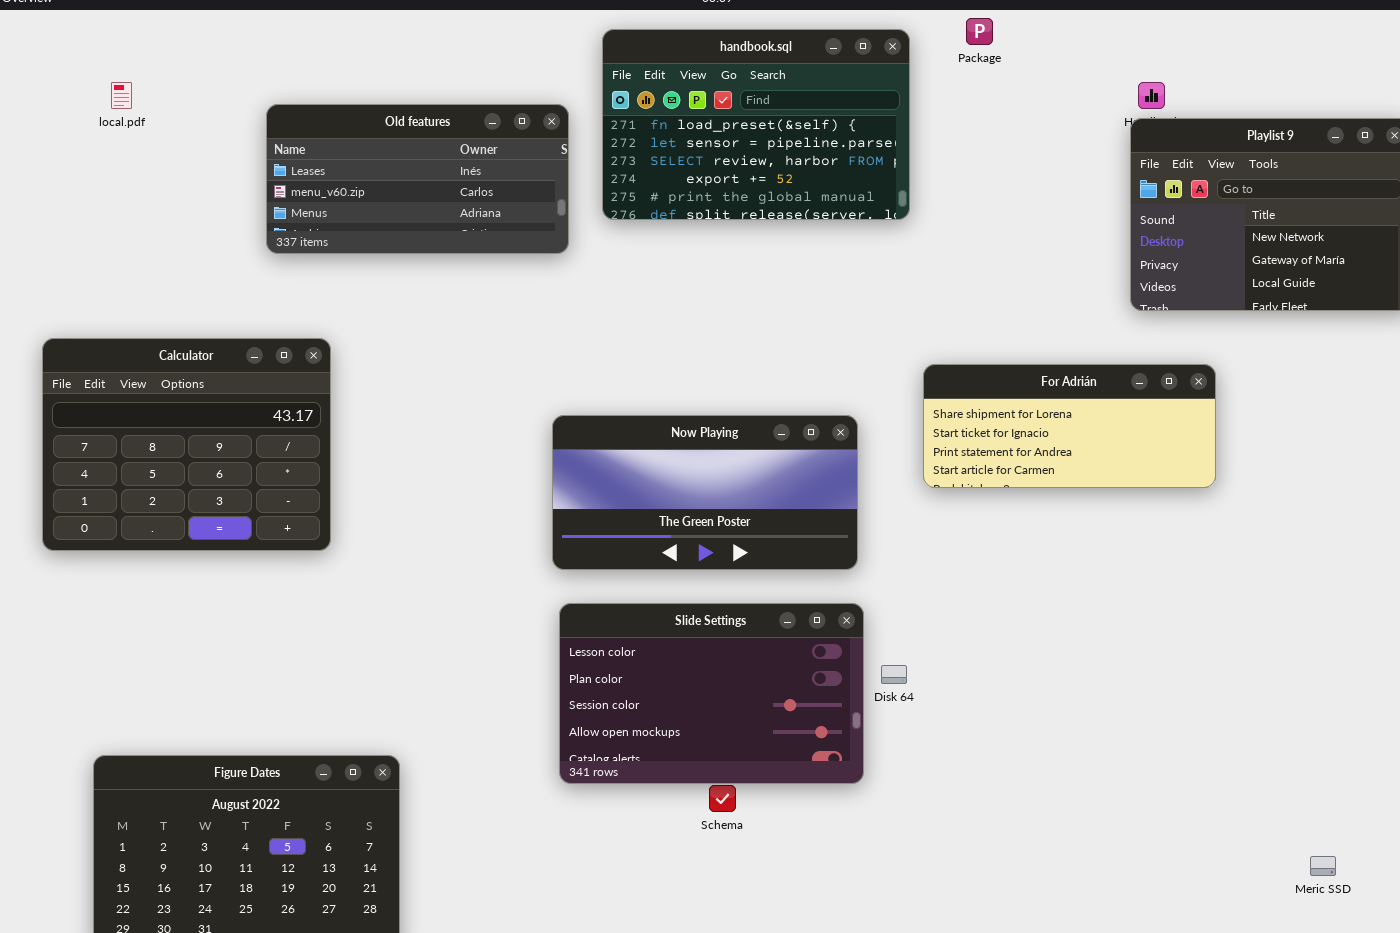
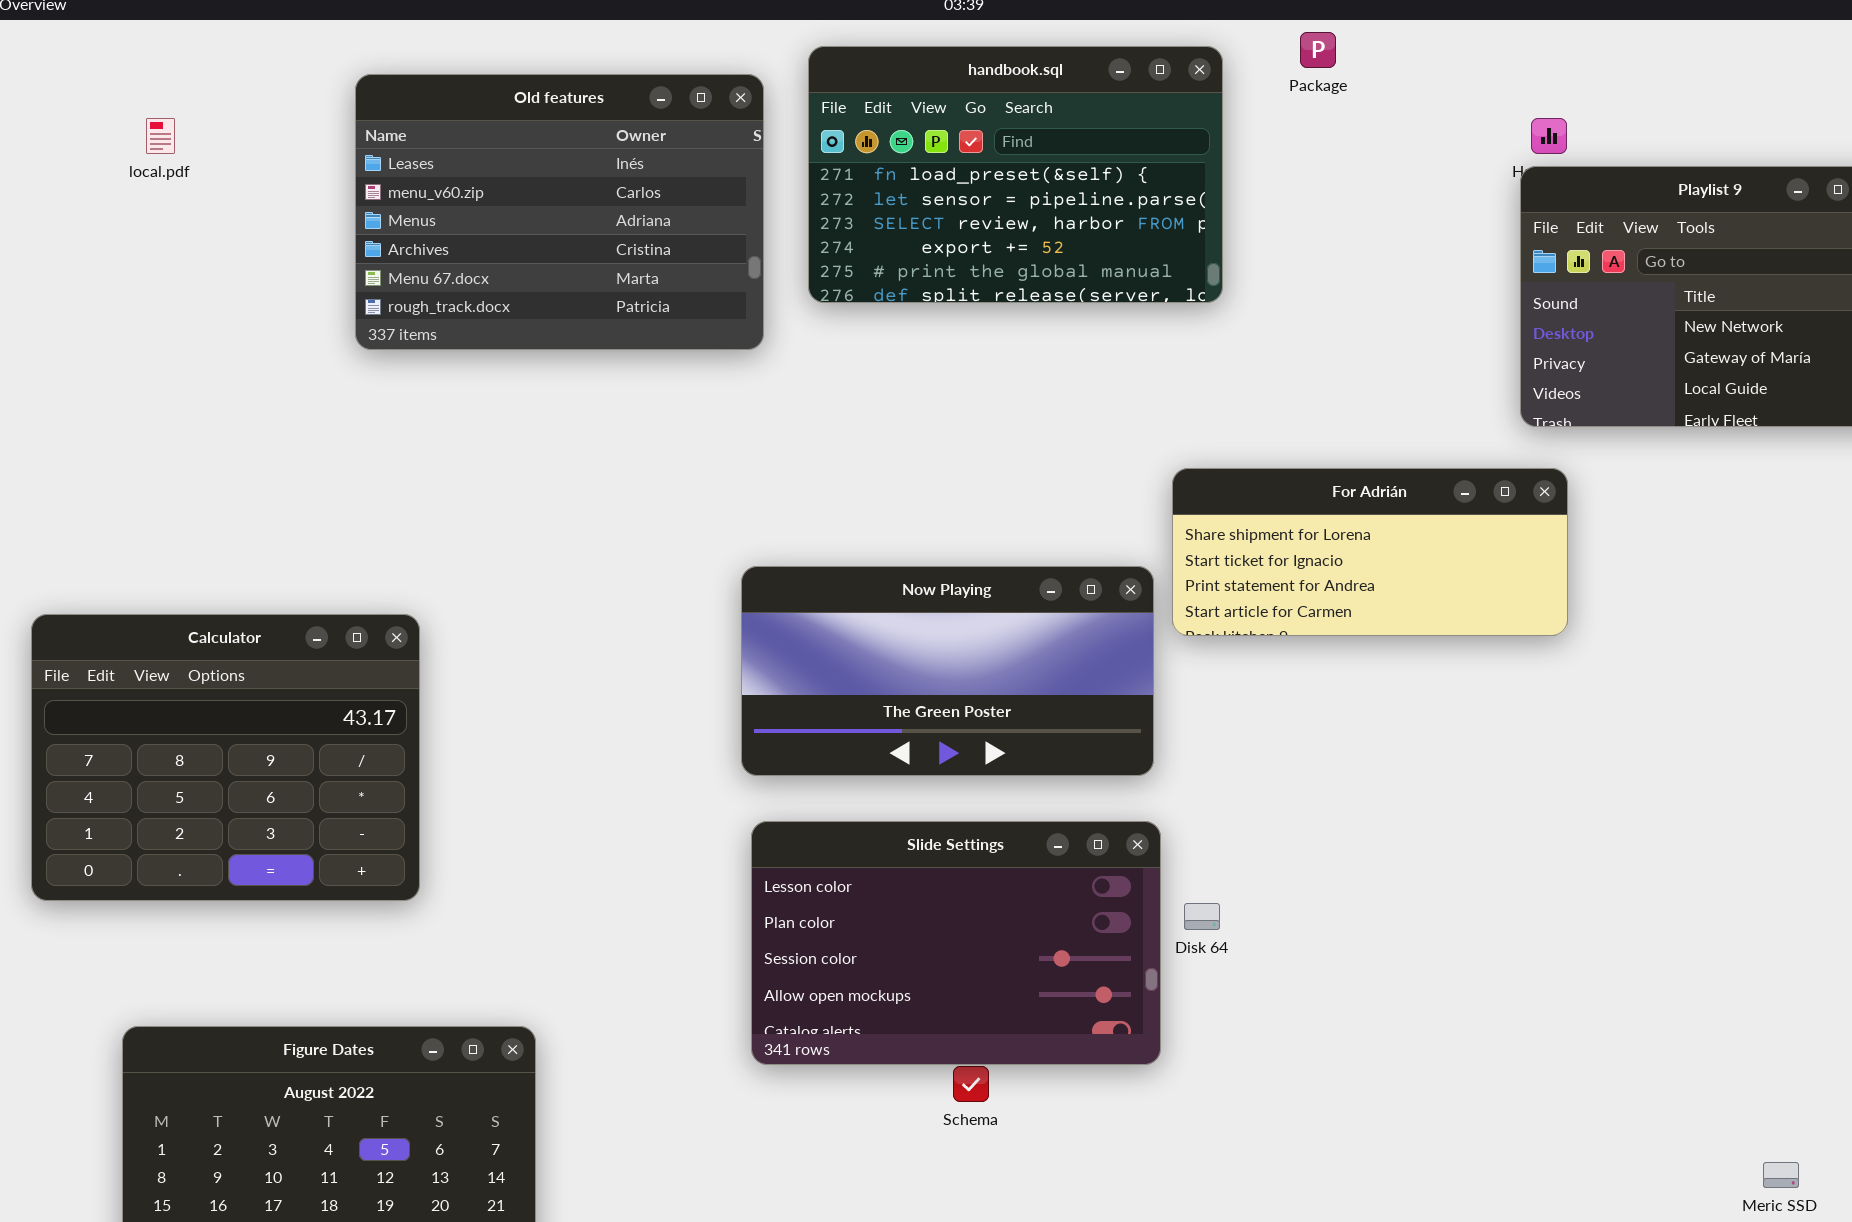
Old features: [266,104,569,254] -> [355,74,764,350], resized
Calculator: [42,338,331,551] -> [31,614,420,901], moved
For Adrián: [923,364,1216,488] -> [1172,468,1568,636], moved

